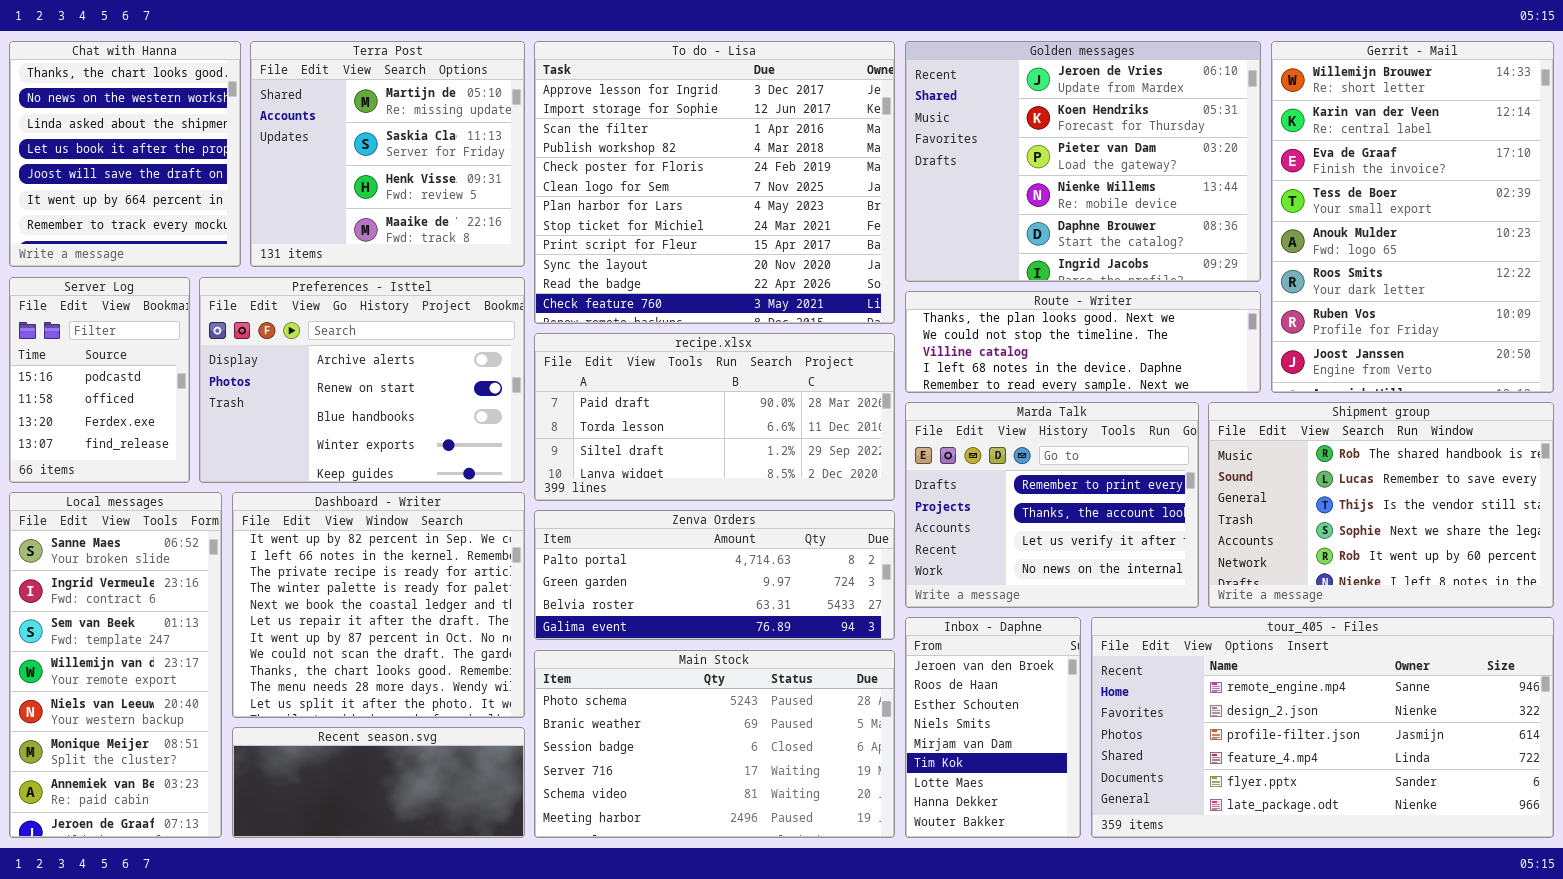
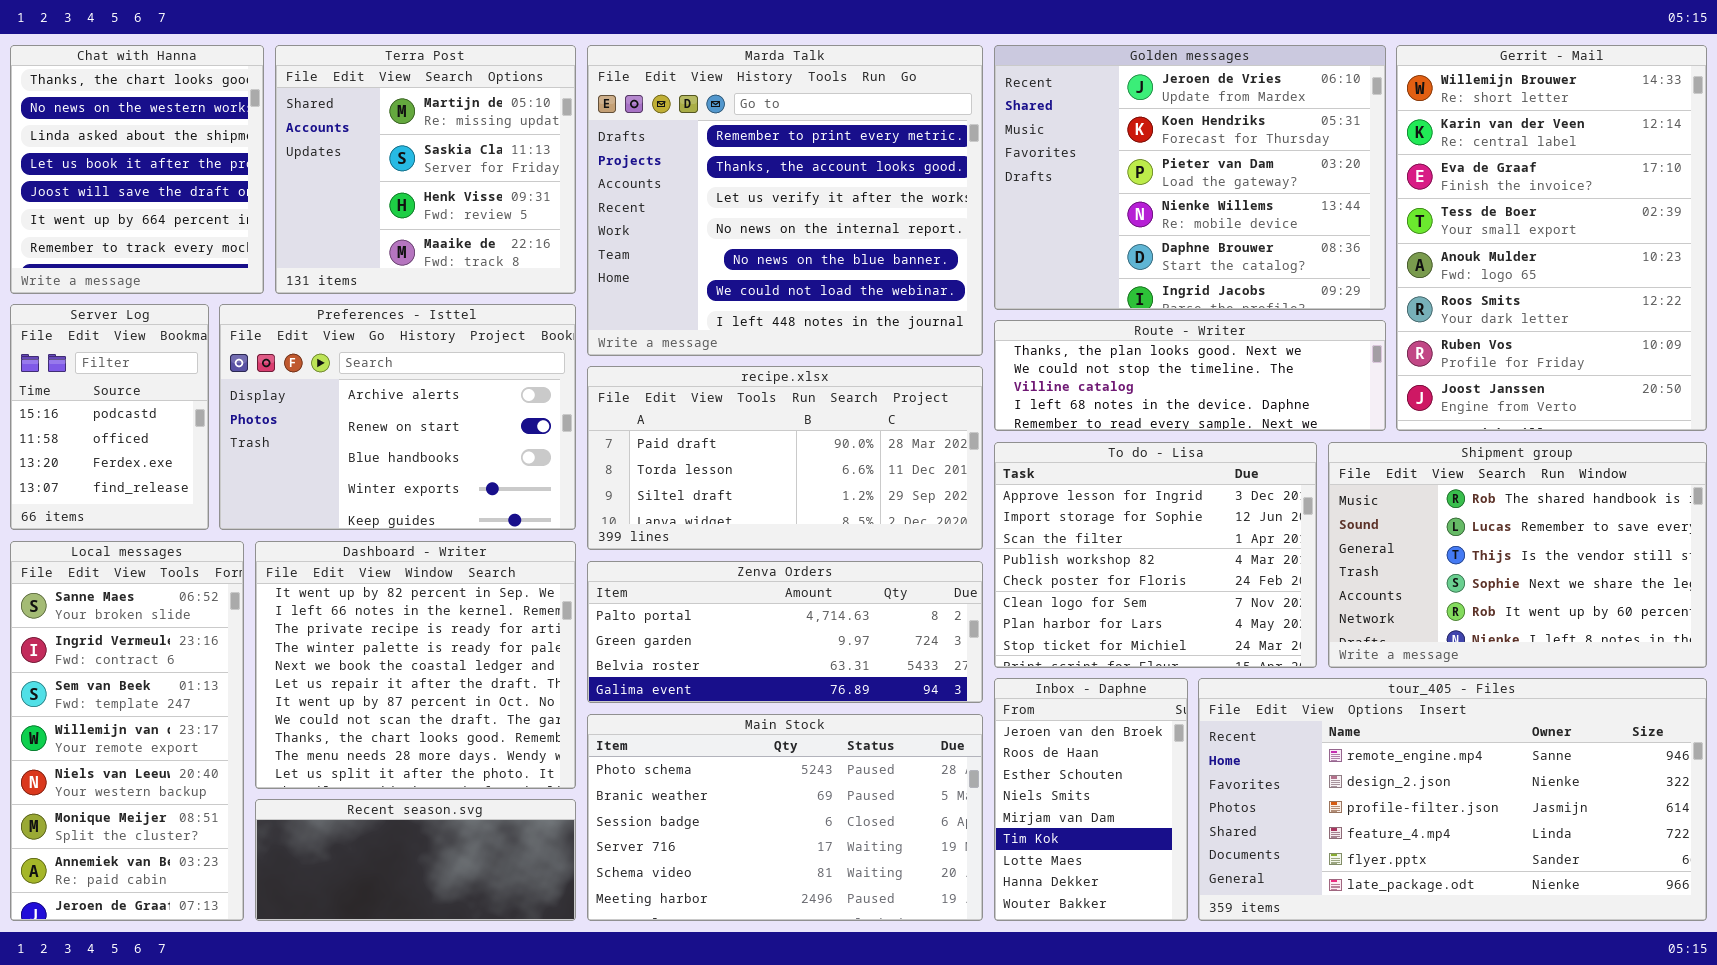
To do - Lisa: [534,41,895,324] -> [994,442,1317,668], moved, resized
Marda Talk: [905,402,1199,608] -> [587,45,983,356], moved, resized

